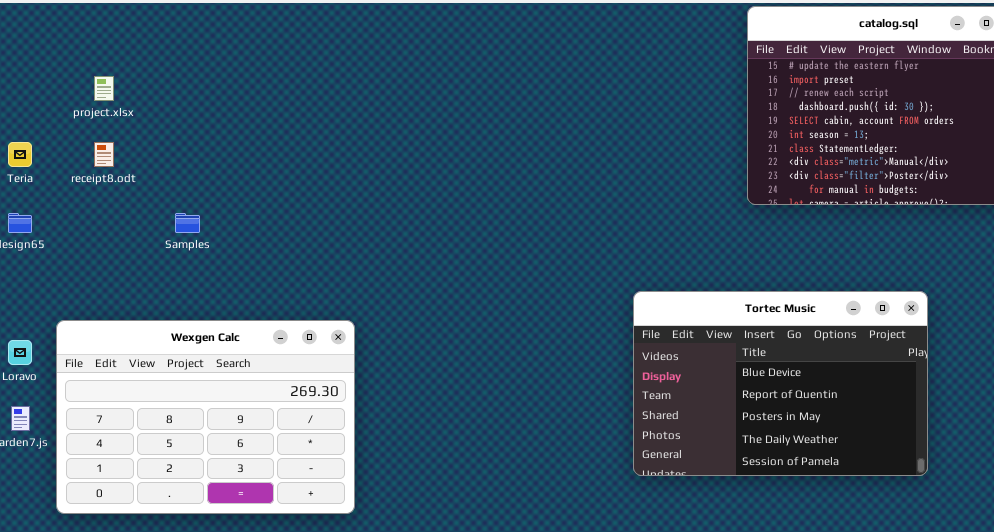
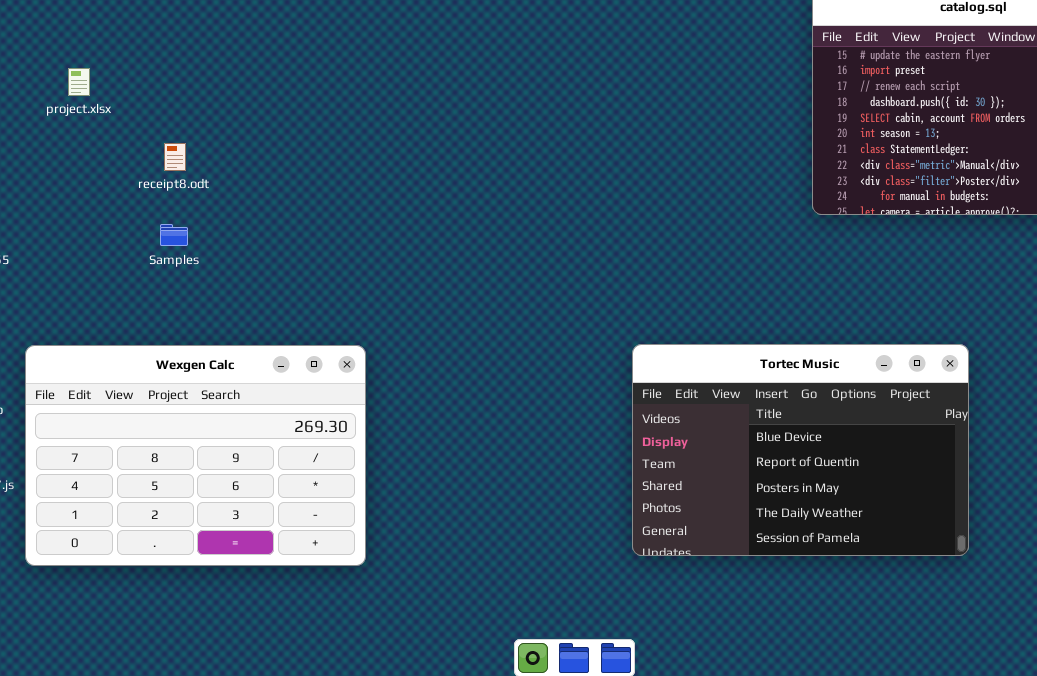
receipt8.odt: [94,142,114,167] -> [164,143,186,171], moved
Tortec Music: [633,291,928,476] -> [632,344,969,556], moved

